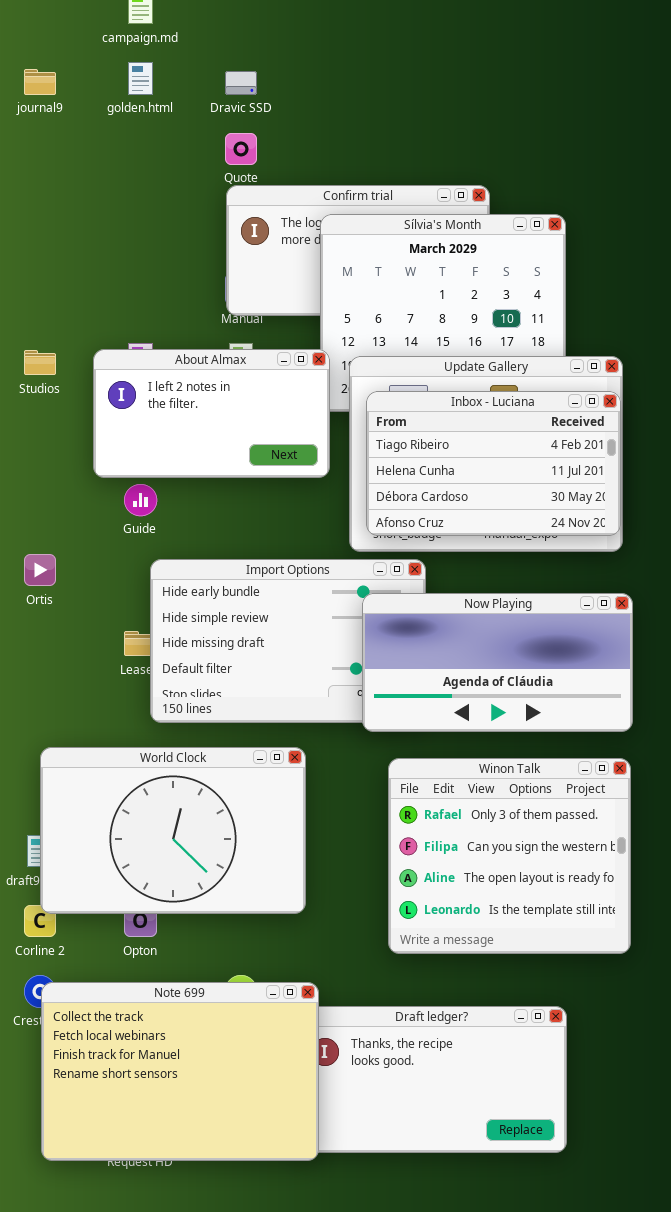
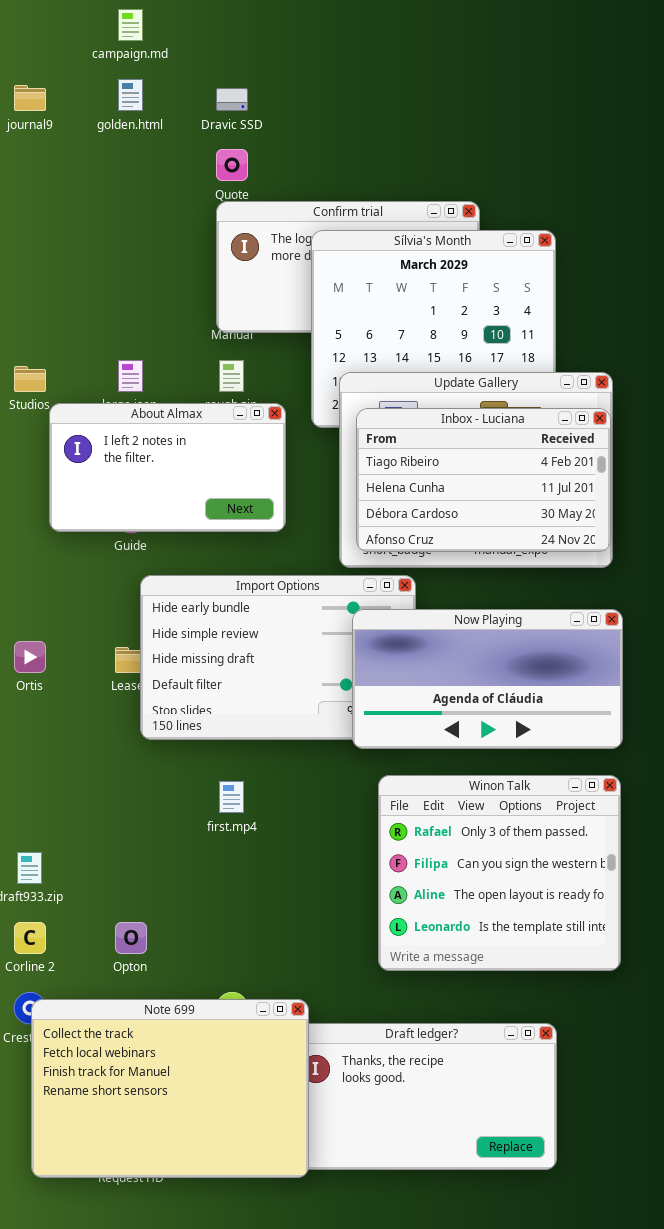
About Almax: [93,349,330,478] -> [49,403,286,532], moved
Ortis: [24,554,56,586] -> [14,641,46,673], moved
World Clock: [40,747,306,914] -> none, closed

